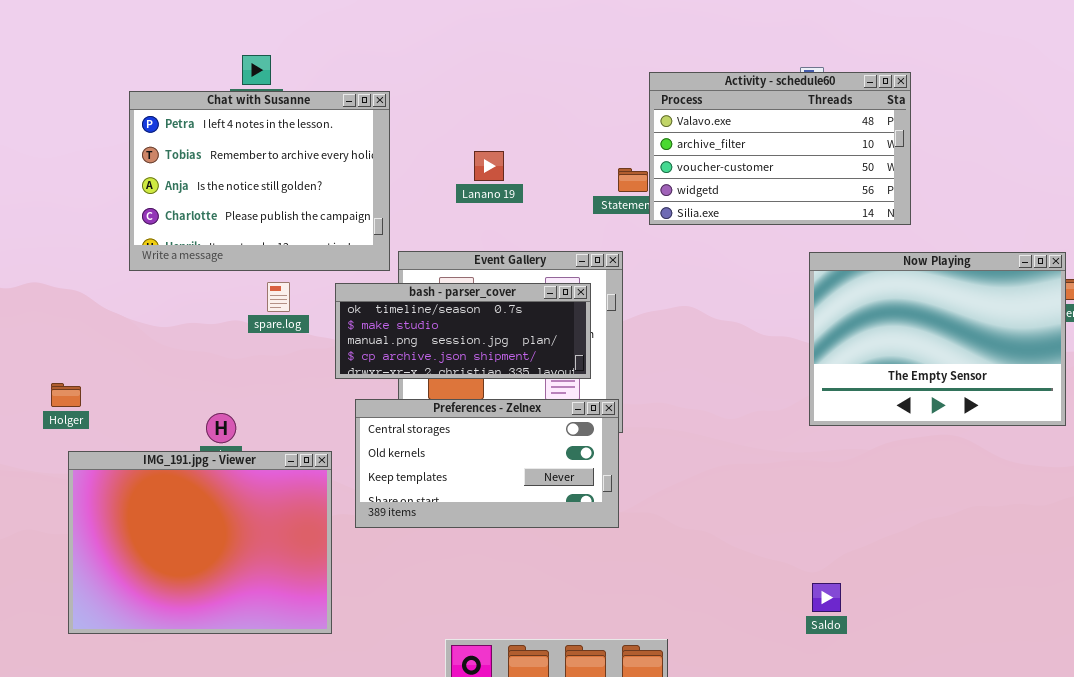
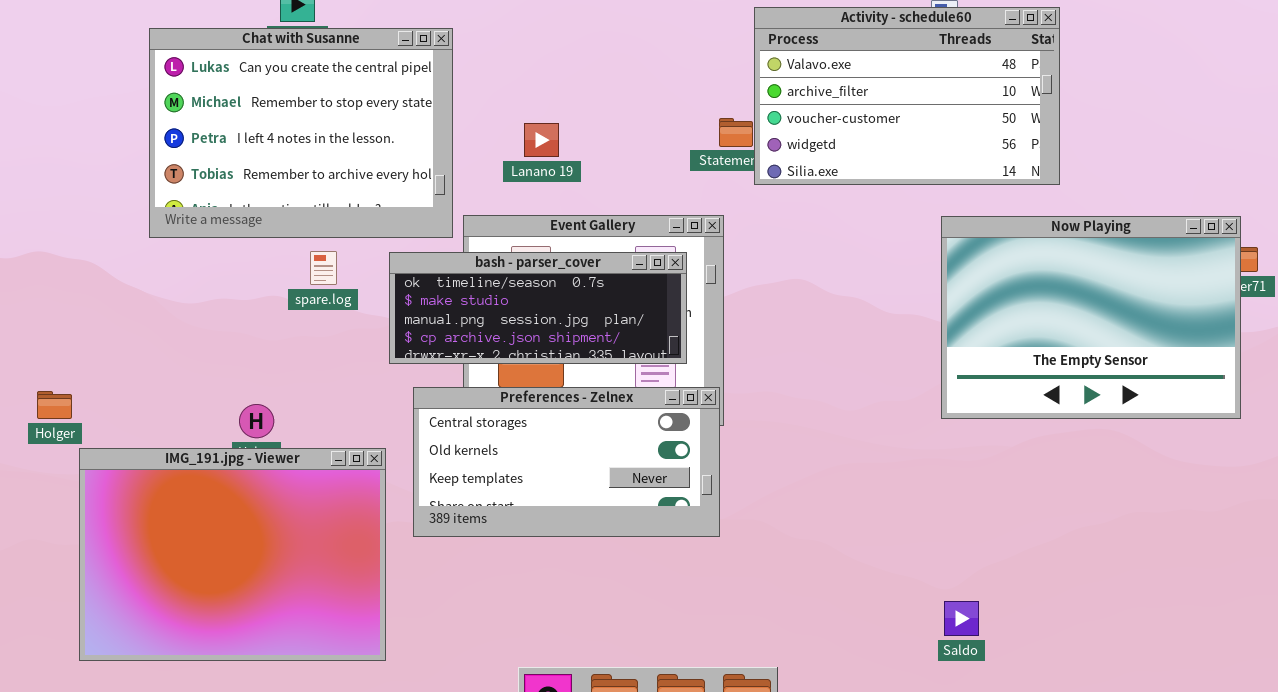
Chat with Susanne: [129,91,390,271] -> [149,28,453,238], scrolled up 2 rows
Lanano 19: [474,151,504,181] -> [524,123,559,157], moved
Holger: [51,383,81,407] -> [37,391,72,419], moved

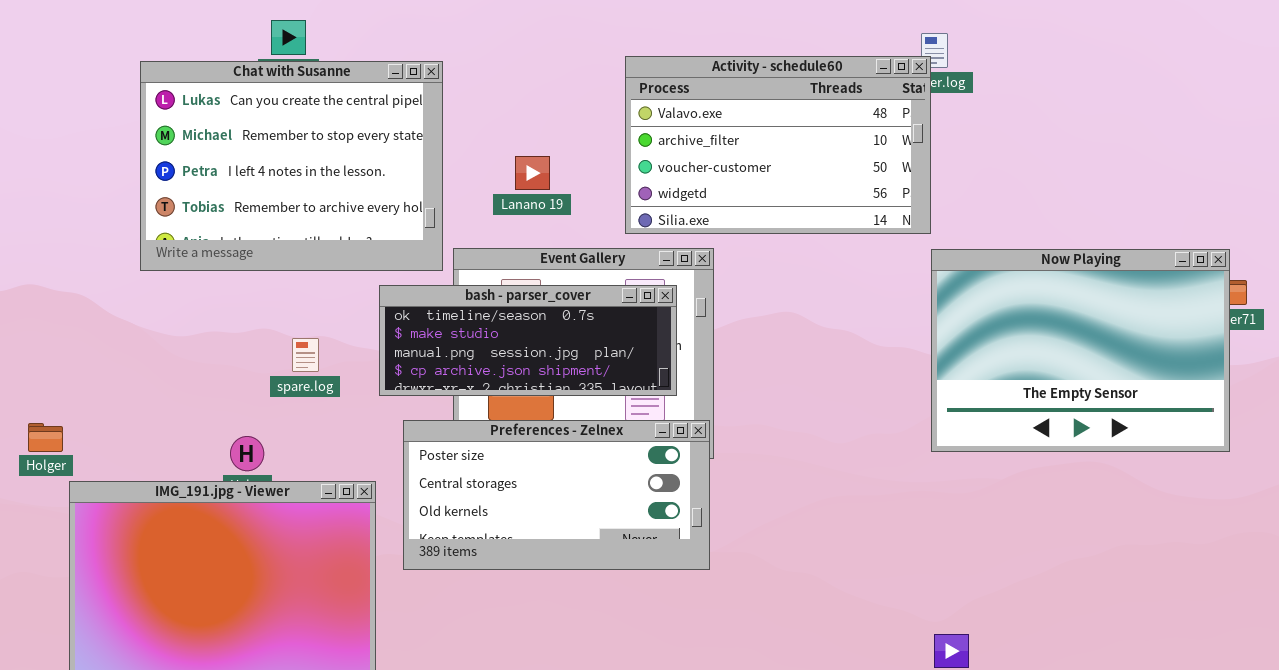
Activity - schedule60: [754,7,1060,185] -> [625,56,931,234], moved
spare.log: [310,251,337,285] -> [292,338,319,372], moved
Preferences - Zelnex: [413,387,720,537] -> [403,420,710,570], scrolled up 1 row

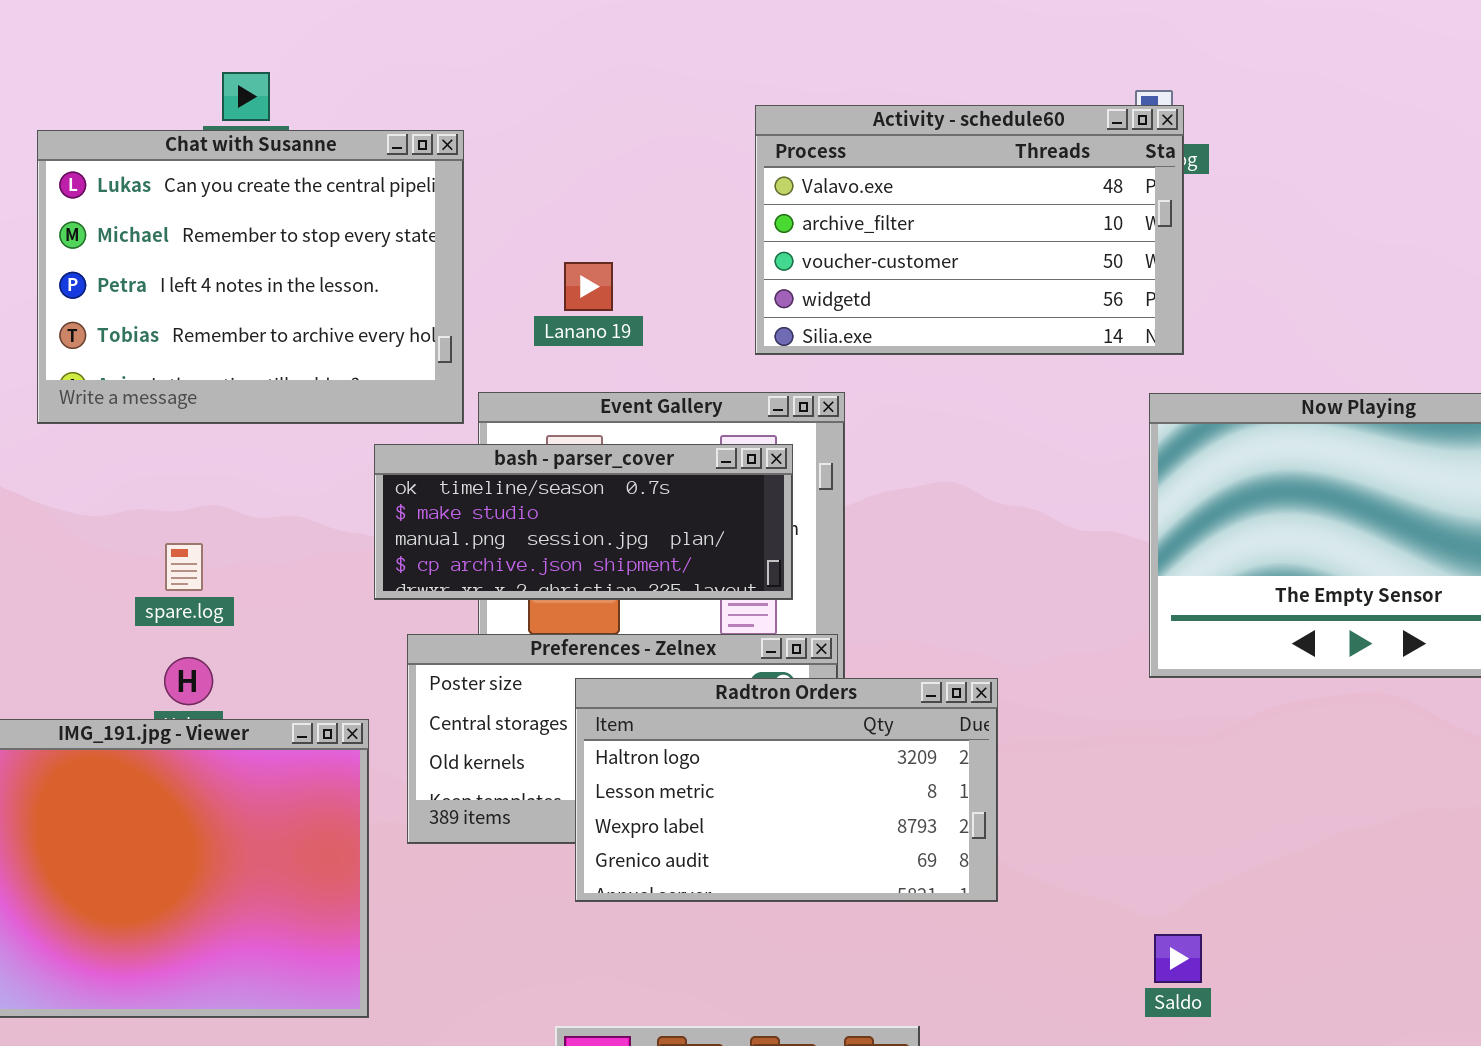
Activity - schedule60: [625,56,931,234] -> [755,105,1184,355], moved
spare.log: [292,338,319,372] -> [165,543,203,591], moved
Radtron Orders: none -> [575,678,998,902], opened

